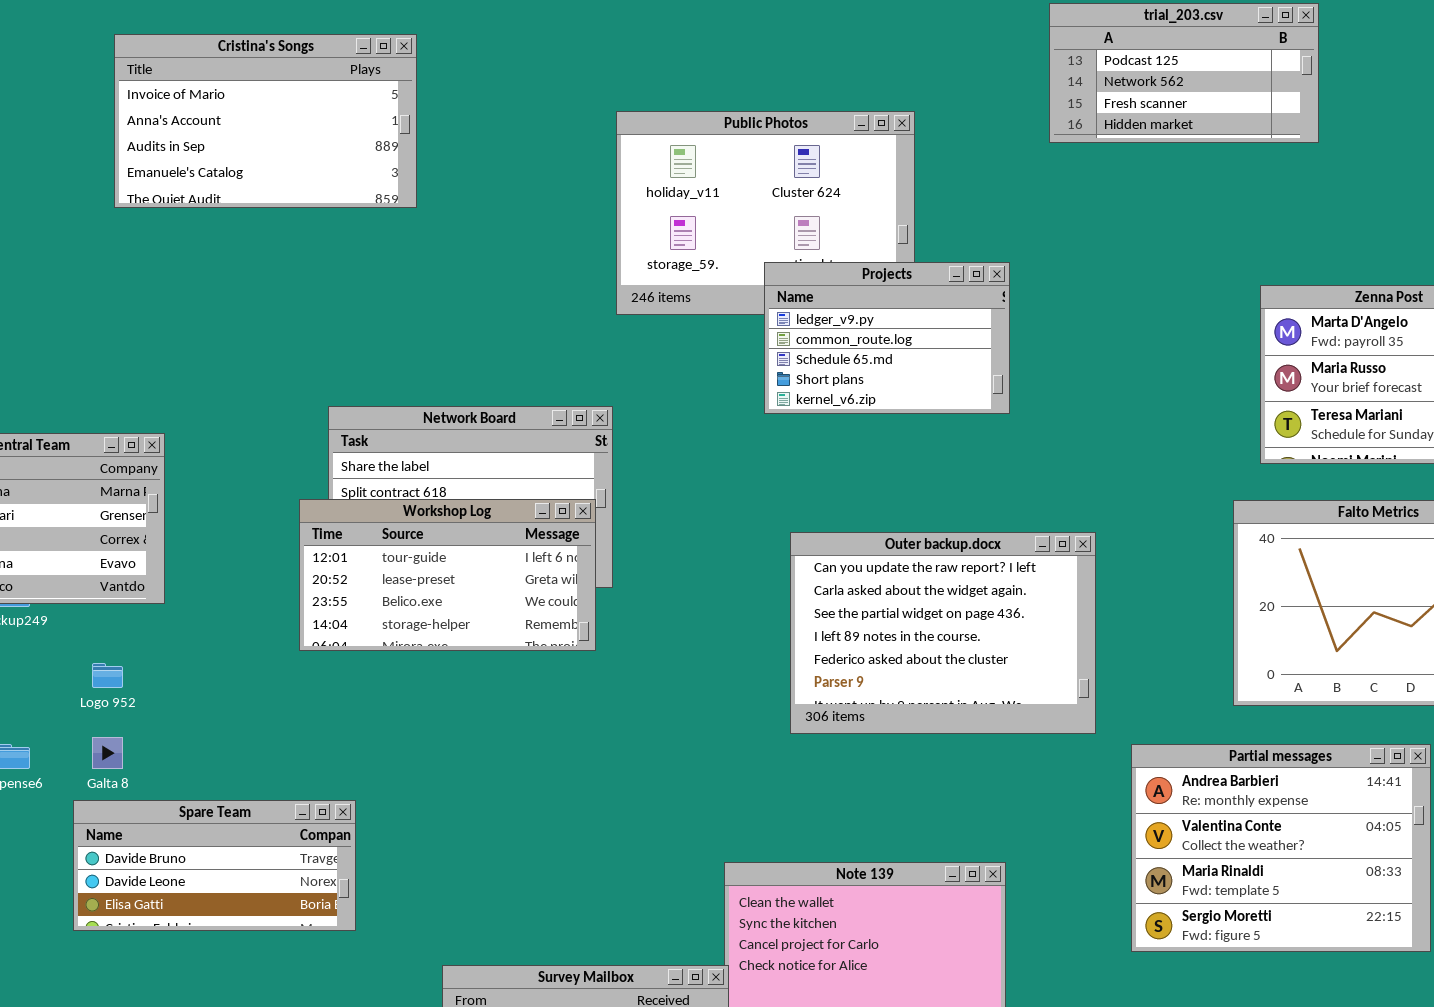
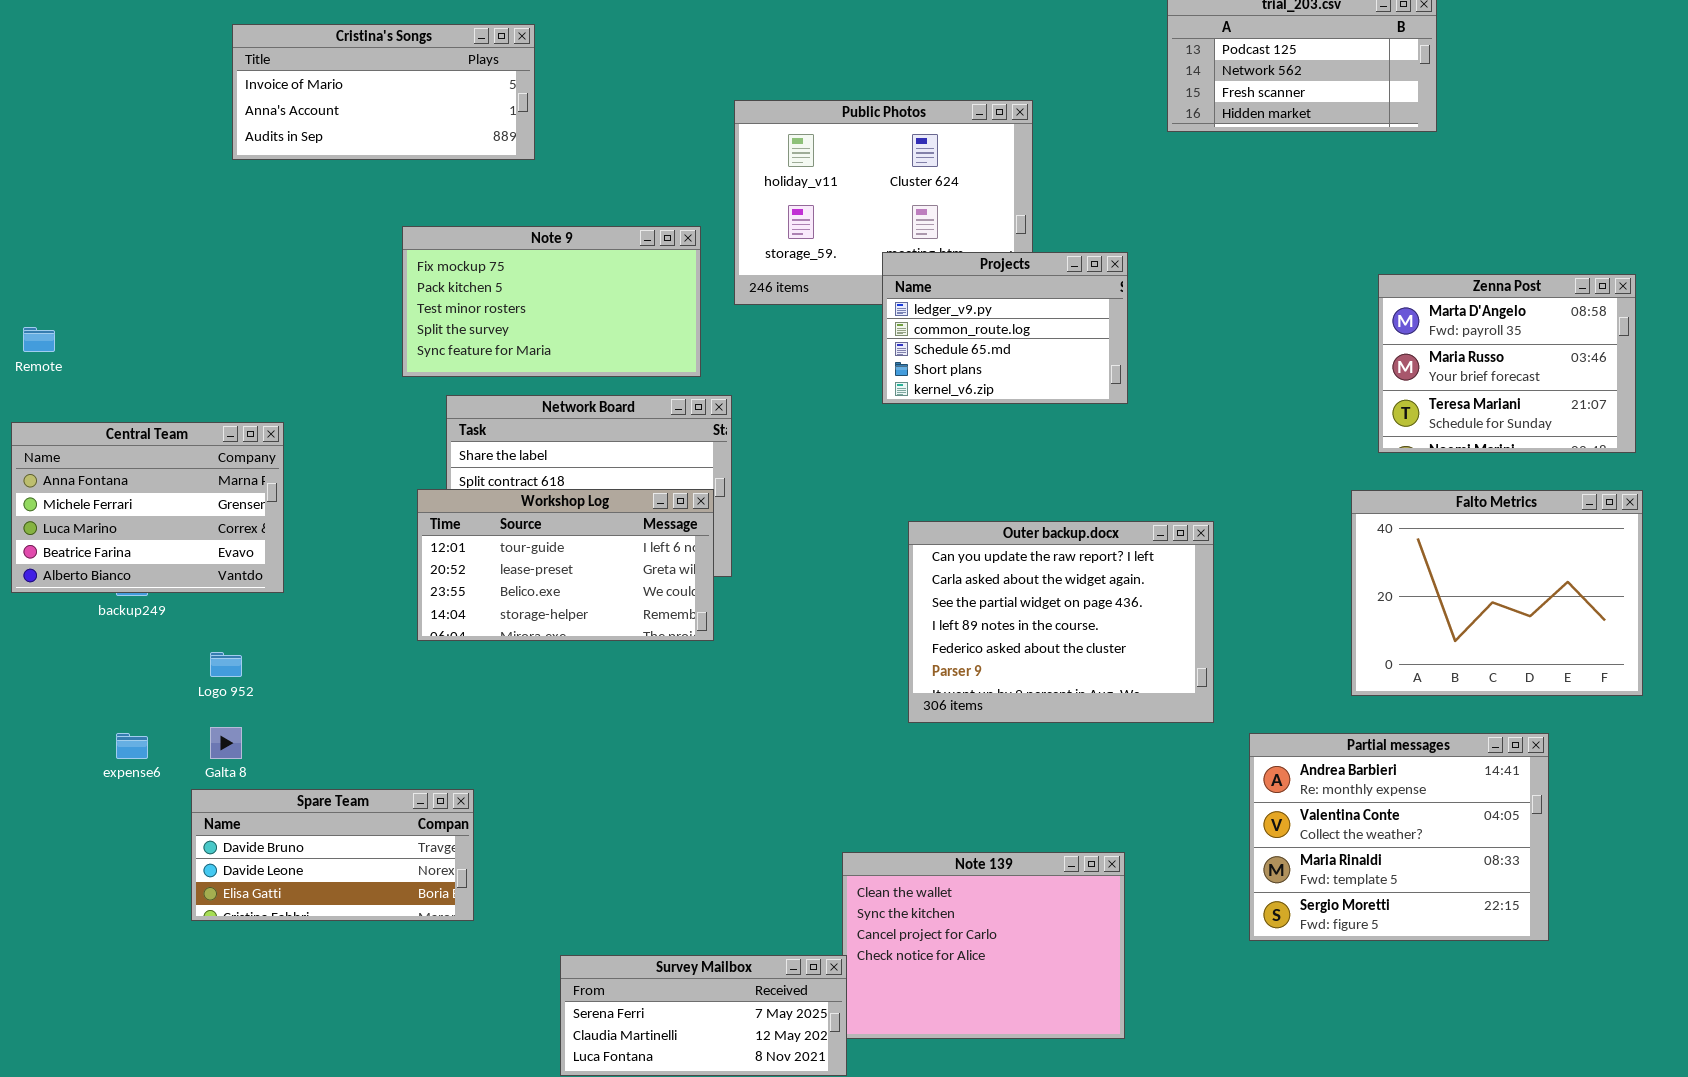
Cristina's Songs: [114,34,417,208] -> [232,24,535,160], resized
Note 9: none -> [402,226,701,377], opened

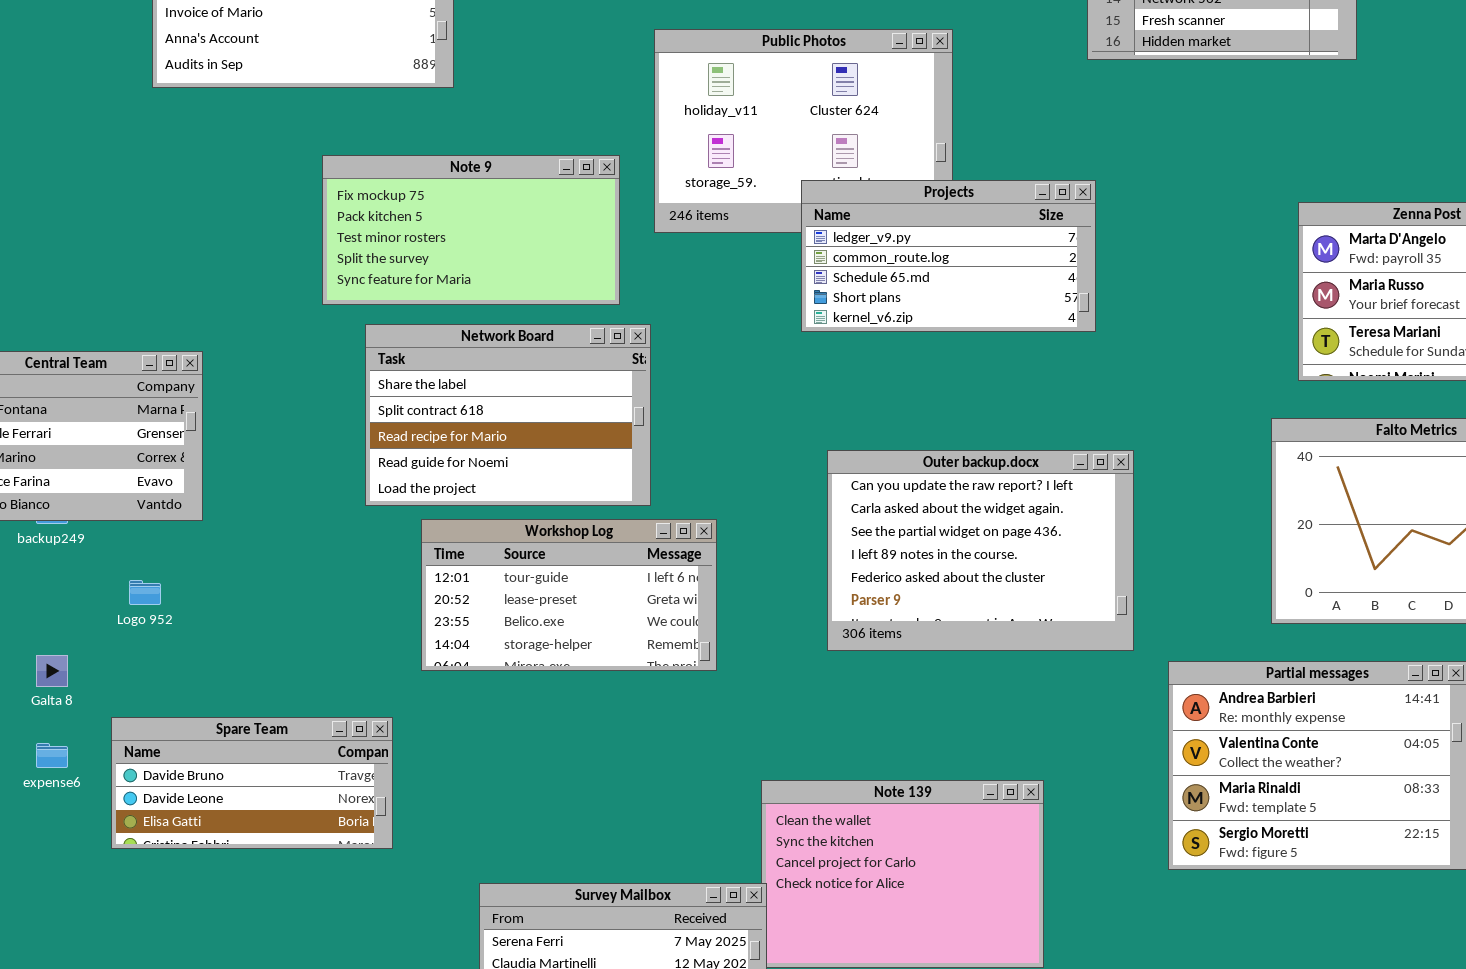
Projects: [882,252,1128,404] -> [801,180,1096,332], resized
Workshop Log: [417,489,714,641] -> [421,519,717,671], moved
Galta 8: [210,727,242,759] -> [36,655,68,687], moved
expense6: [116,733,148,759] -> [36,743,68,768], moved

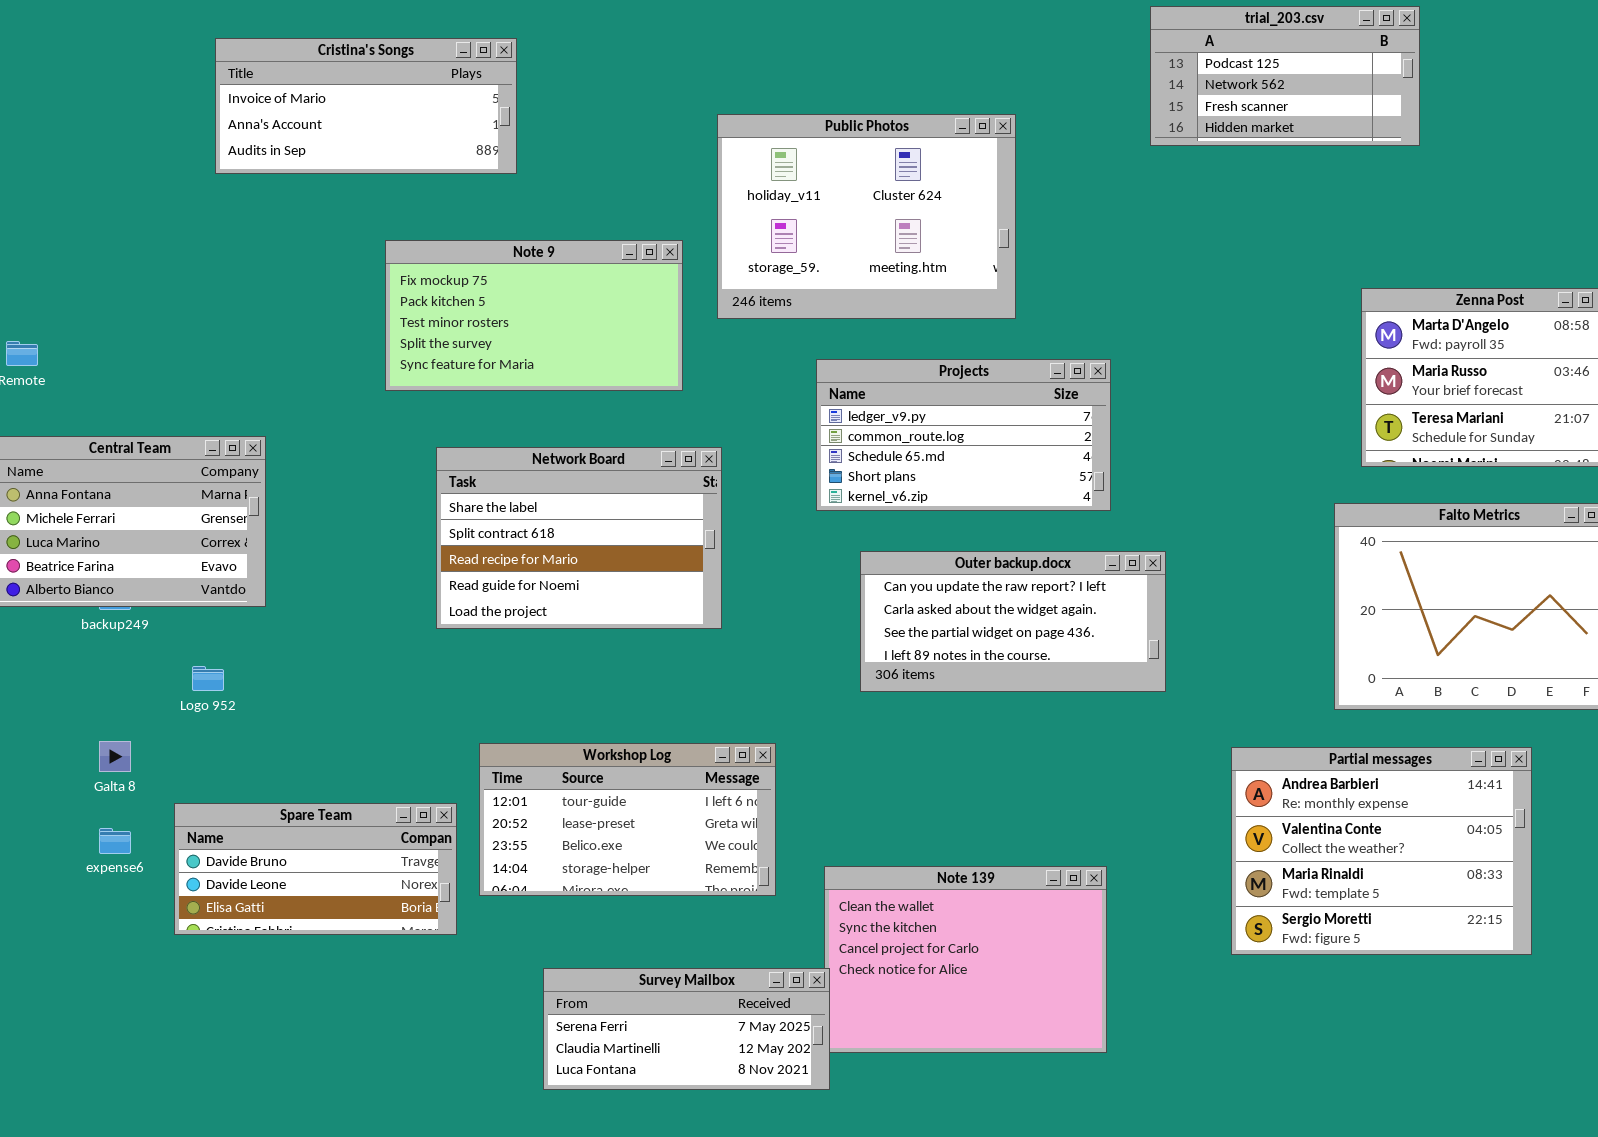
Projects: [801,180,1096,332] -> [816,359,1111,511], moved
Network Board: [365,324,651,506] -> [436,447,722,629], moved
Outer backup.docx: [827,450,1134,651] -> [860,551,1166,692], moved, resized
Workshop Log: [421,519,717,671] -> [479,743,776,896], moved

